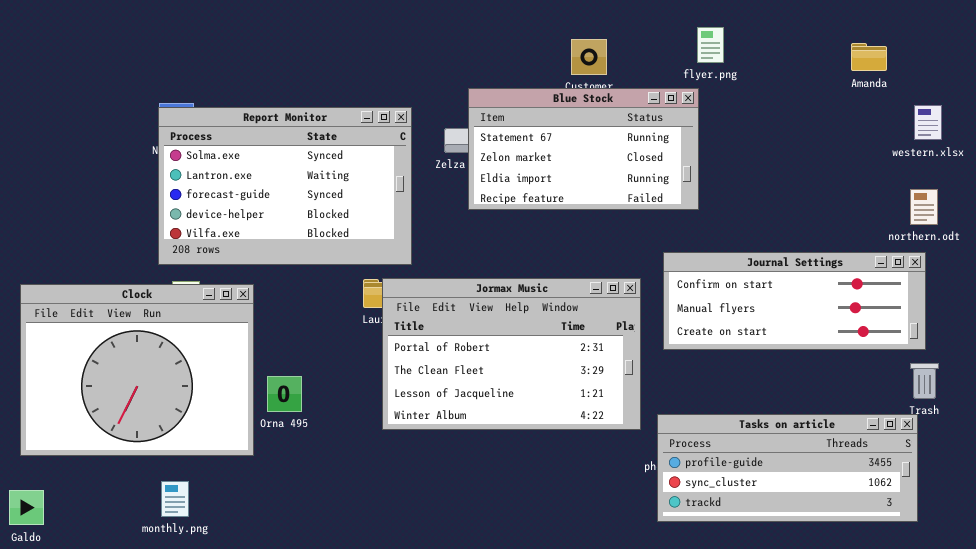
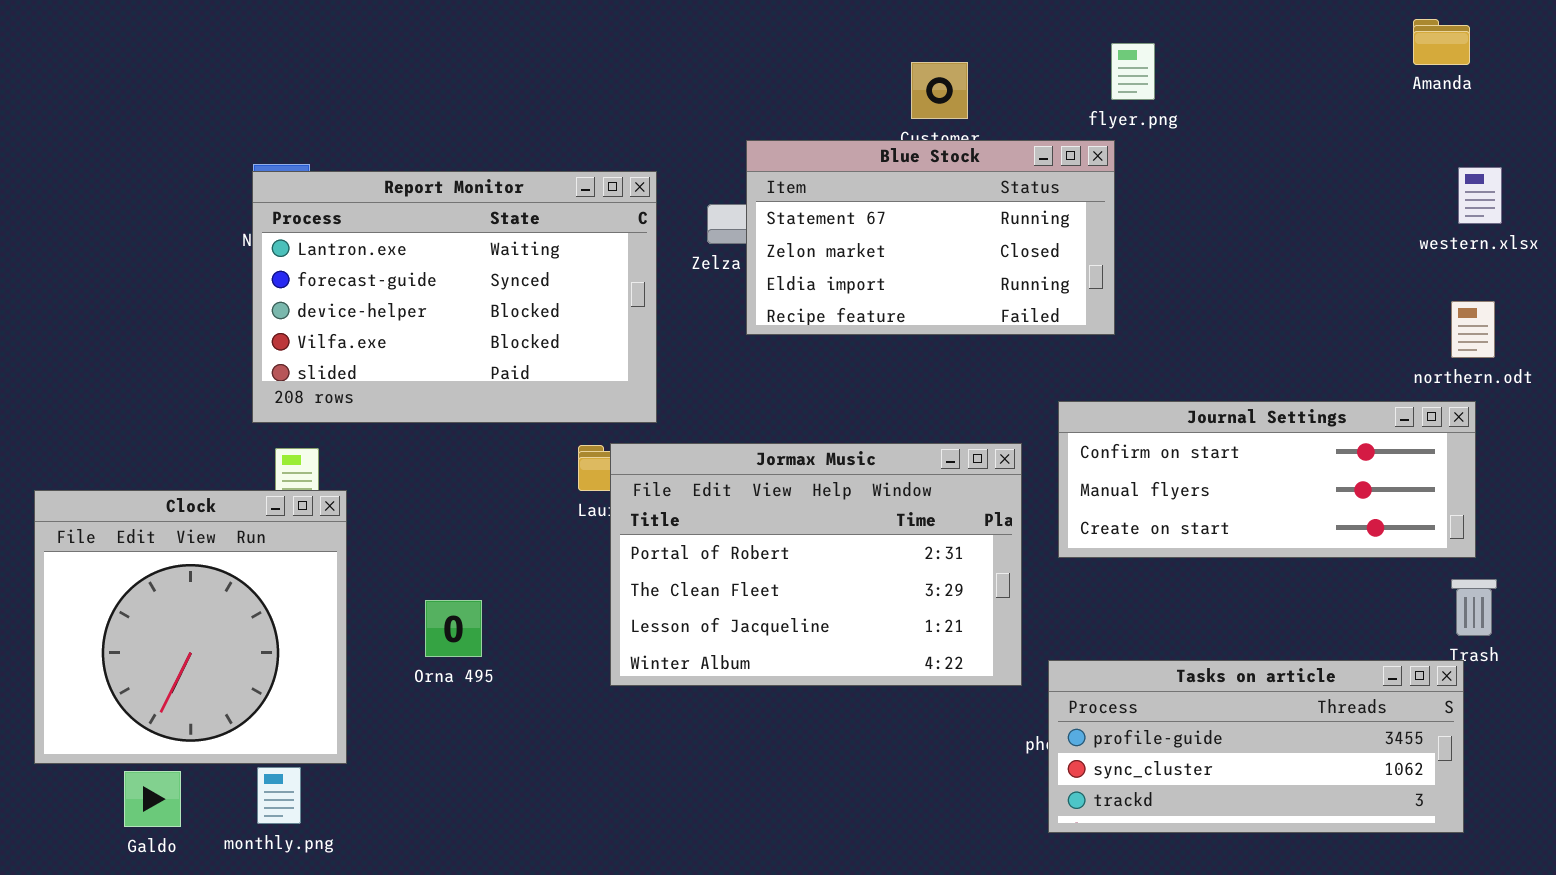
Amanda: [851,43,887,71] -> [1413,19,1470,65], moved
Report Monitor: [158,107,412,265] -> [252,171,657,423], scrolled down 1 row
Clock: [20,284,254,456] -> [34,490,347,764], moved, resized
Galdo: [9,490,44,525] -> [124,771,181,827], moved

